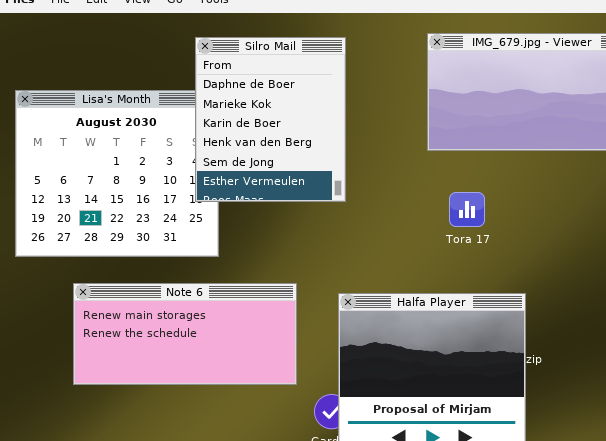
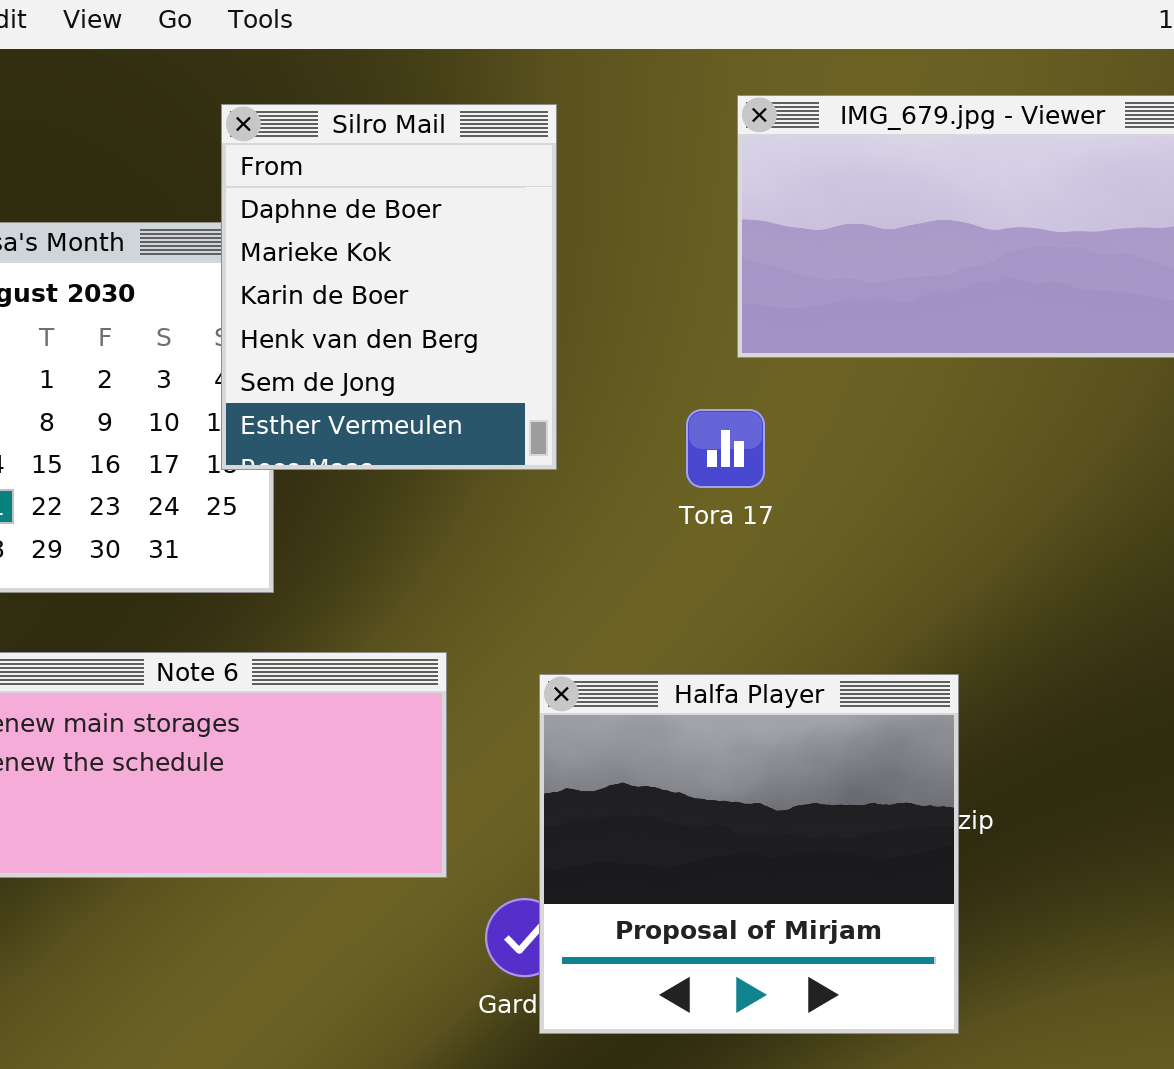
Tora 17: [449,192,485,227] -> [686,409,765,488], moved

